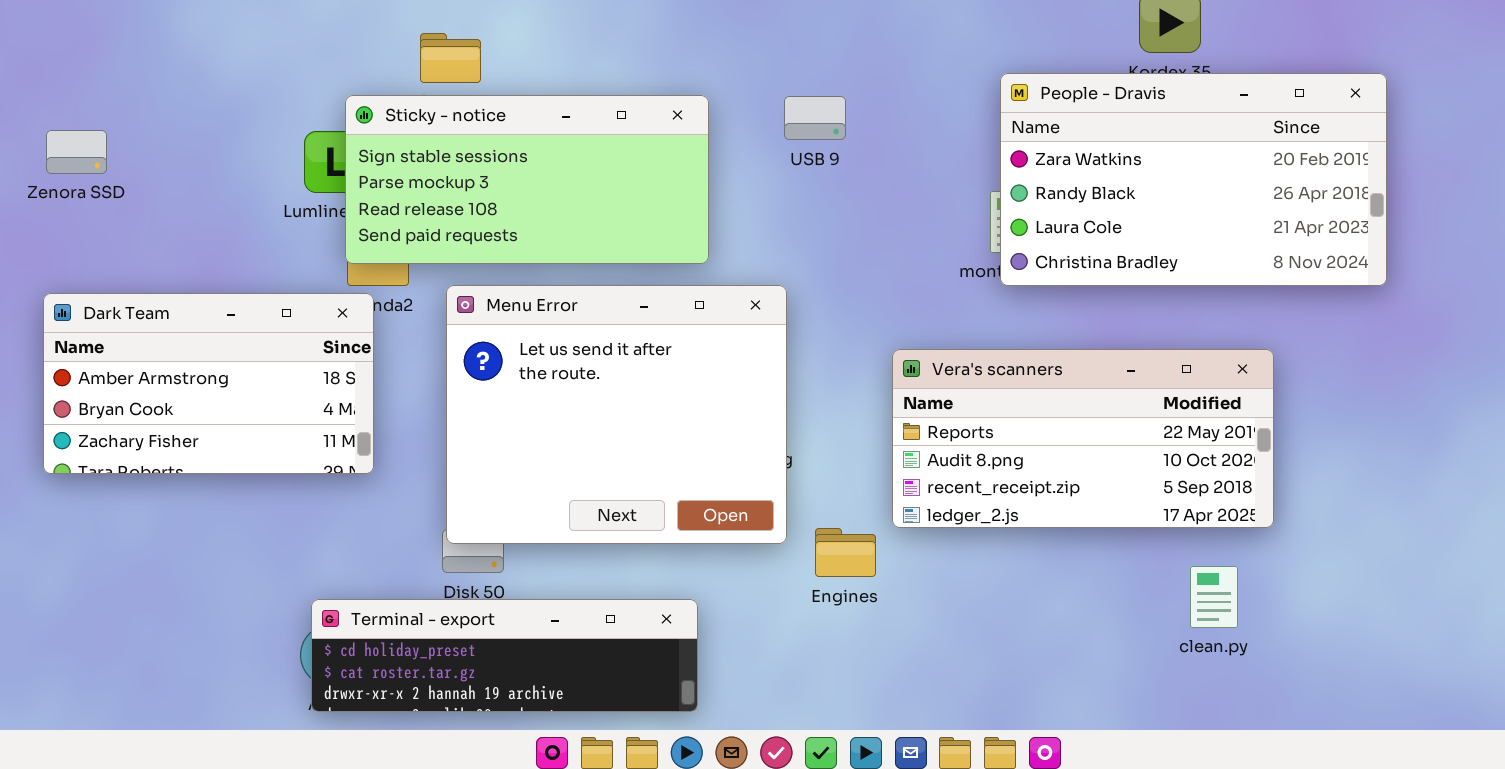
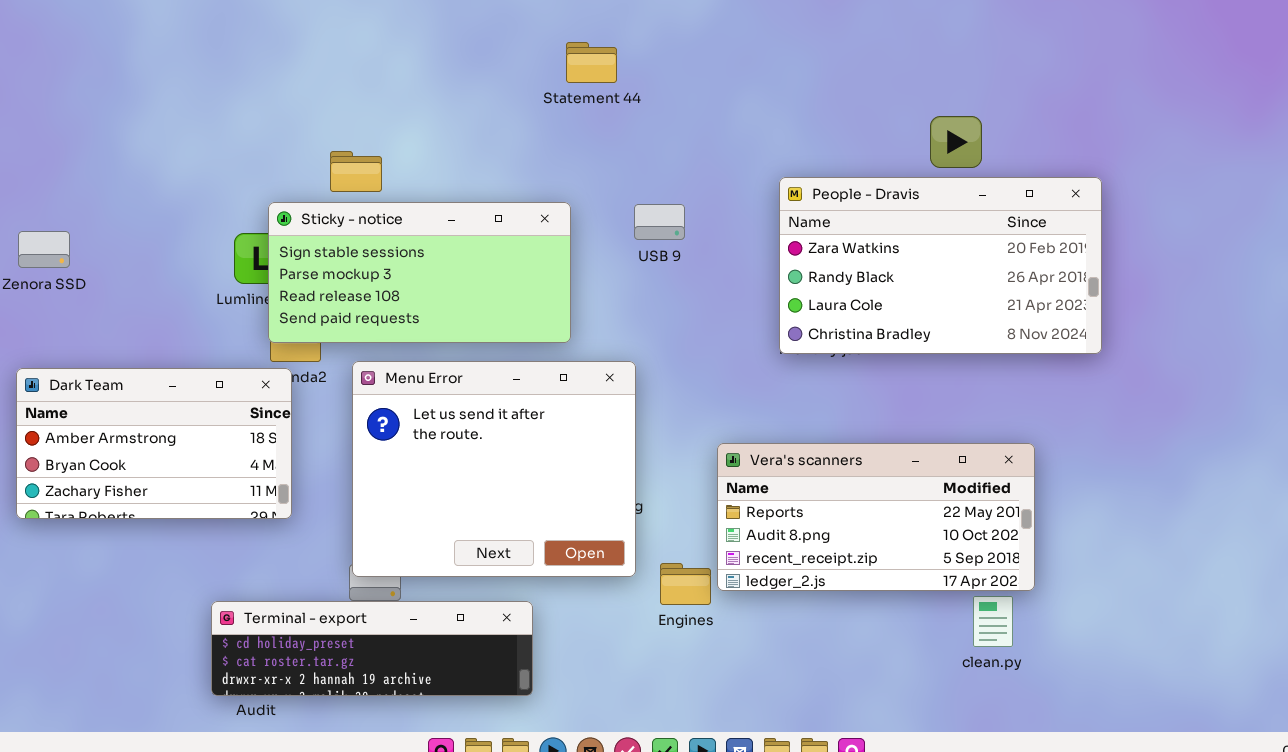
People - Dravis: [1000,73,1387,286] -> [779,177,1102,354], moved
Vera's scanners: [892,349,1274,528] -> [717,443,1035,591], moved
Terminal - export: [311,599,698,712] -> [211,601,533,696], moved

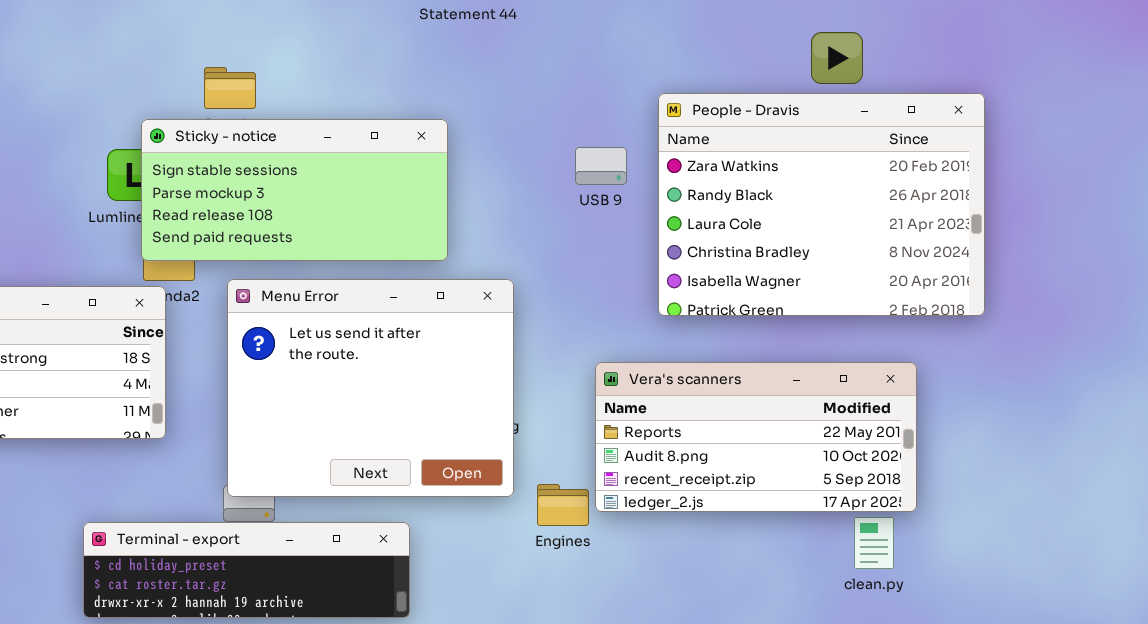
People - Dravis: [779,177,1102,354] -> [658,93,985,316], resized
USB 9: [634,204,685,240] -> [575,147,627,185], moved

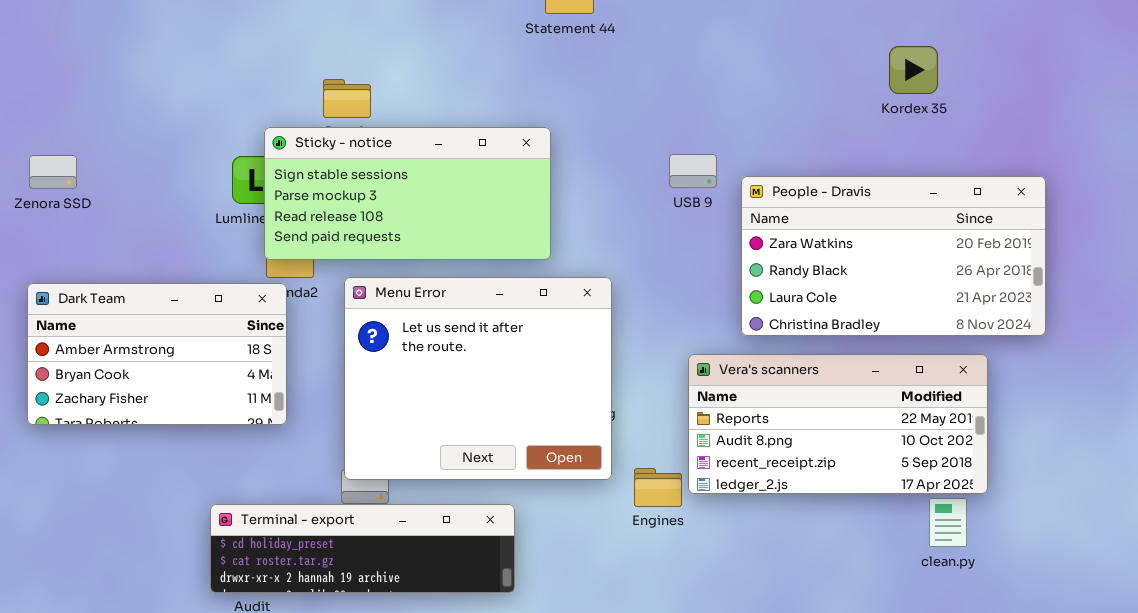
People - Dravis: [658,93,985,316] -> [741,176,1046,336], moved, resized

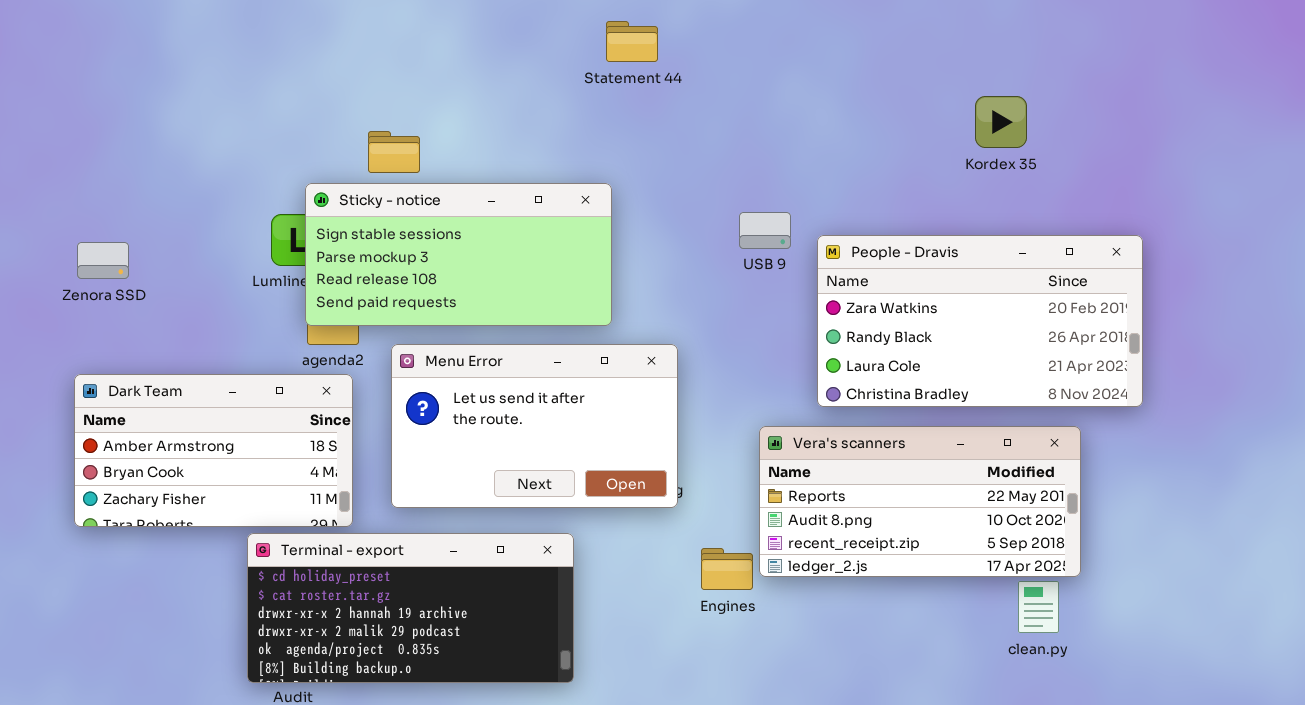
Zenora SSD: [29,155,77,189] -> [77,242,129,279], moved
Menu Error: [344,277,612,480] -> [391,344,678,508], resized
Dark Team: [27,283,287,425] -> [74,374,353,527], moved
Terminal - export: [210,504,515,593] -> [247,533,574,683], resized

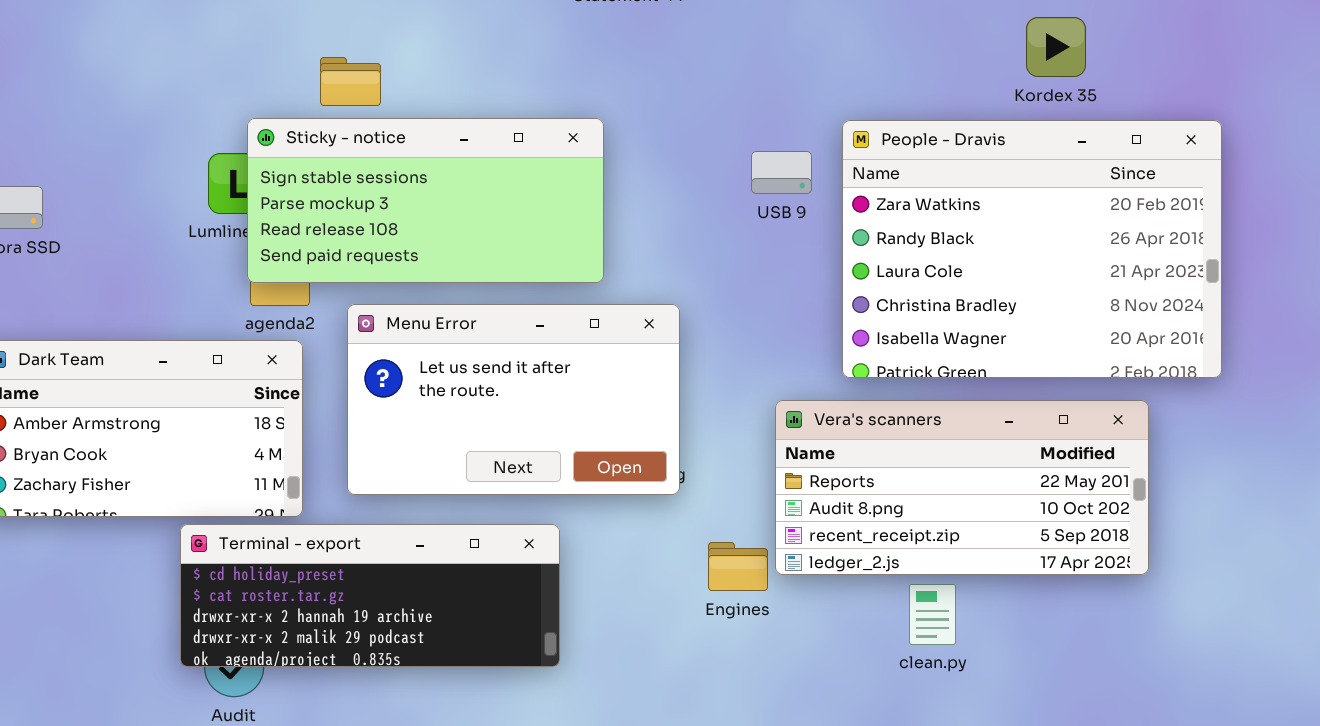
People - Dravis: [817,235,1143,407] -> [842,120,1222,378], resized
Terminal - export: [247,533,574,683] -> [180,524,560,667], resized
clean.py: [1018,581,1059,633] -> [909,584,956,645], moved

